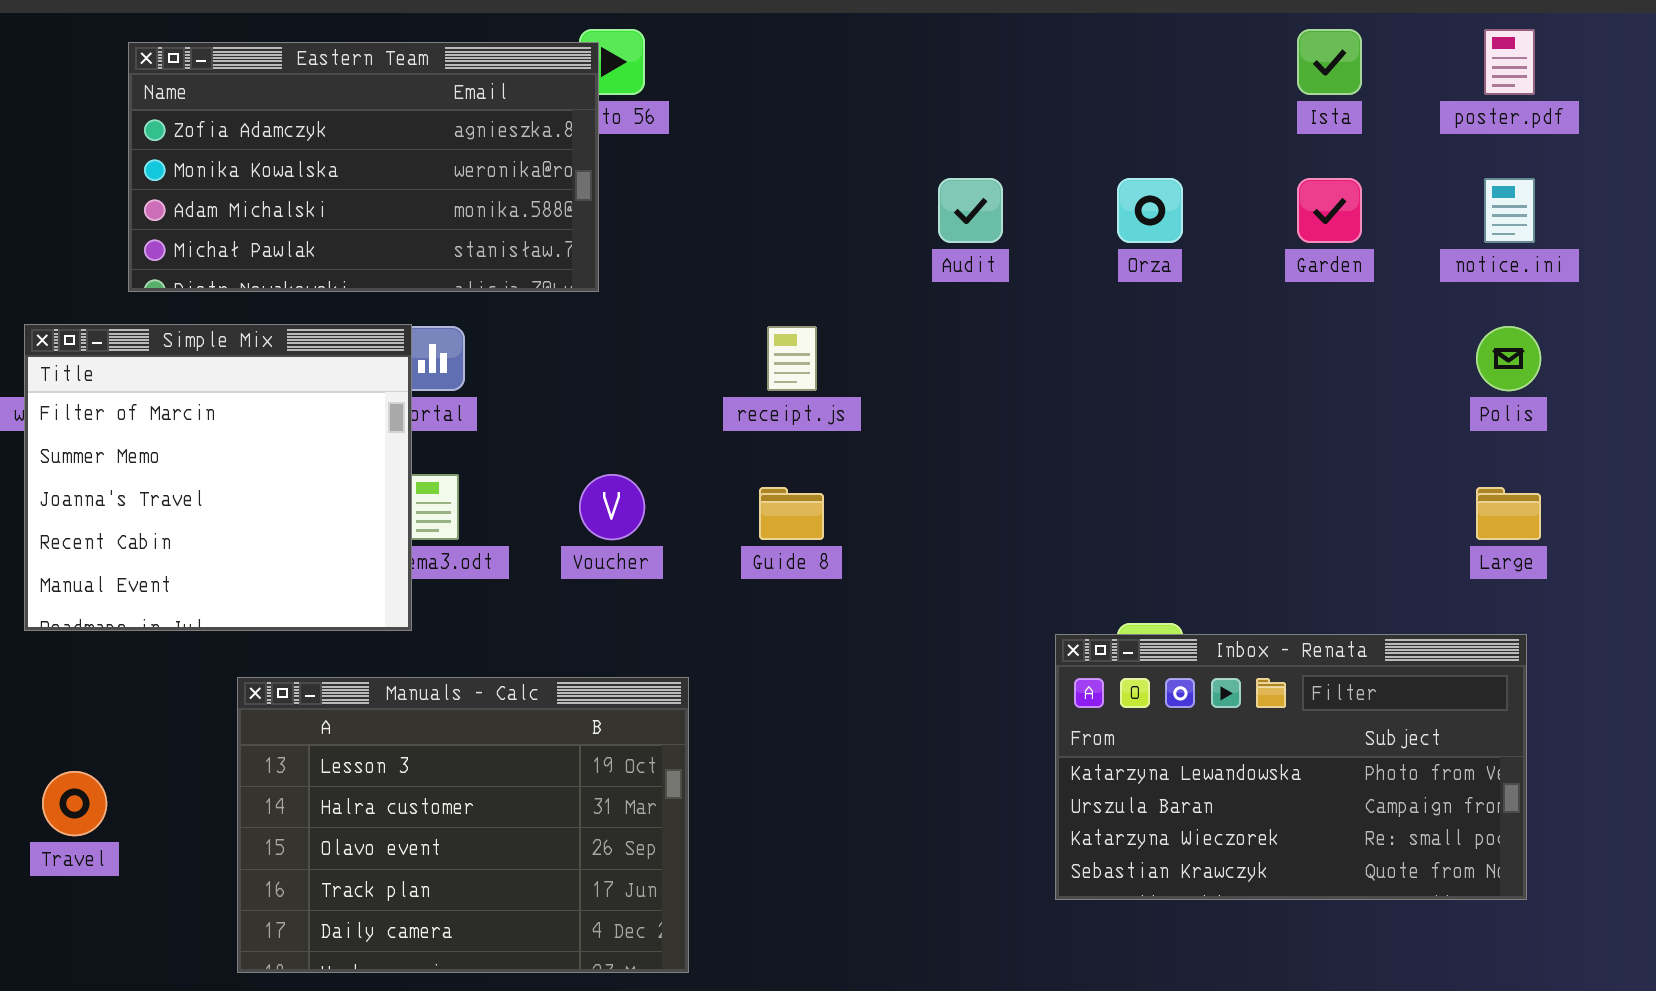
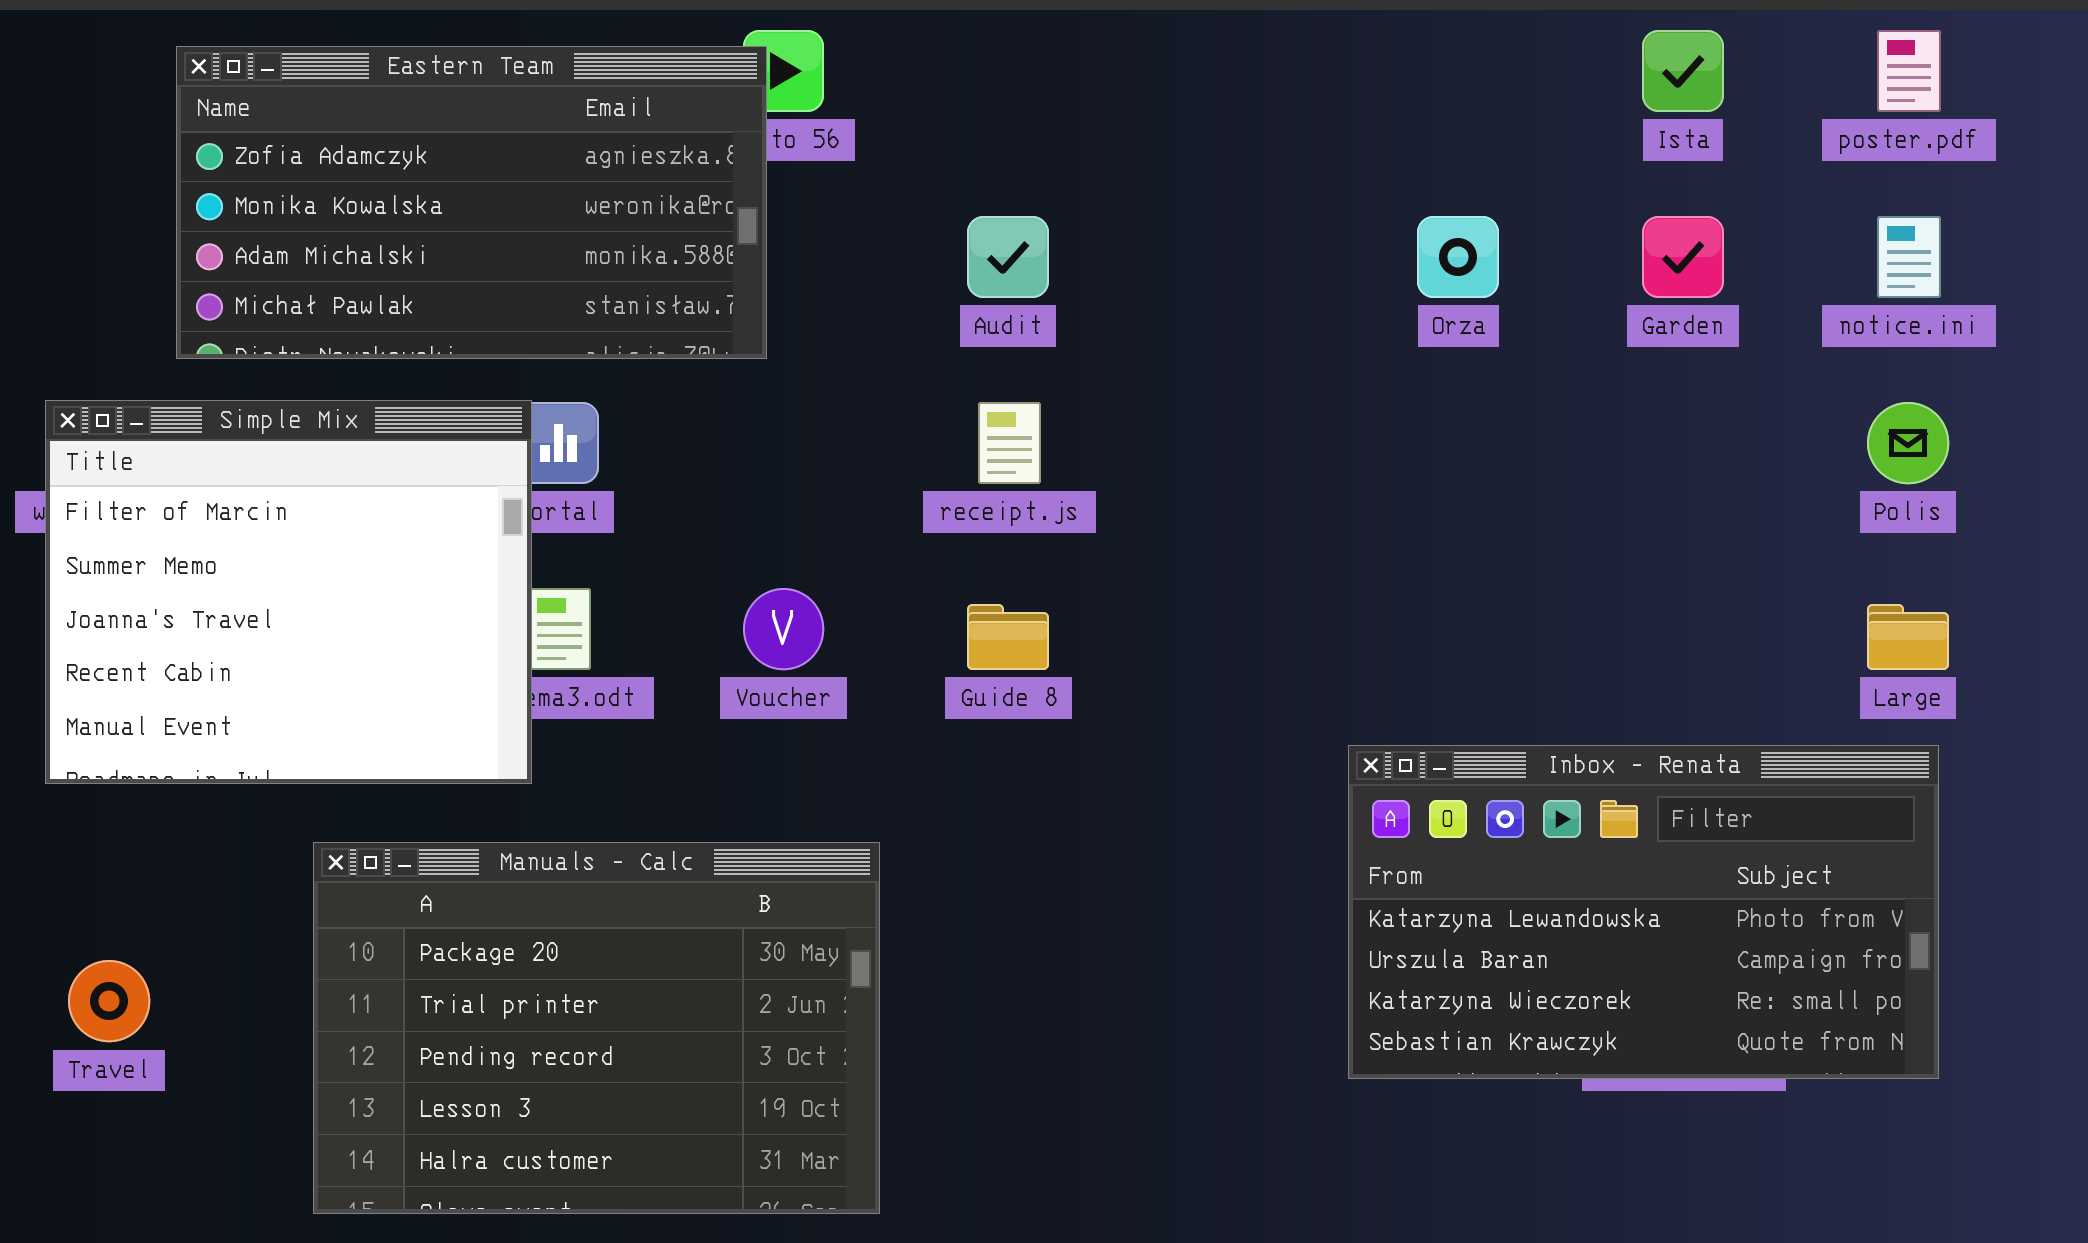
Audit: [938,178,1003,243] -> [967,216,1049,298], moved
Inbox - Renata: [1055,634,1527,900] -> [1348,745,1939,1079], moved
Manuals - Calc: [237,677,689,973] -> [313,842,880,1214], scrolled up 3 rows

